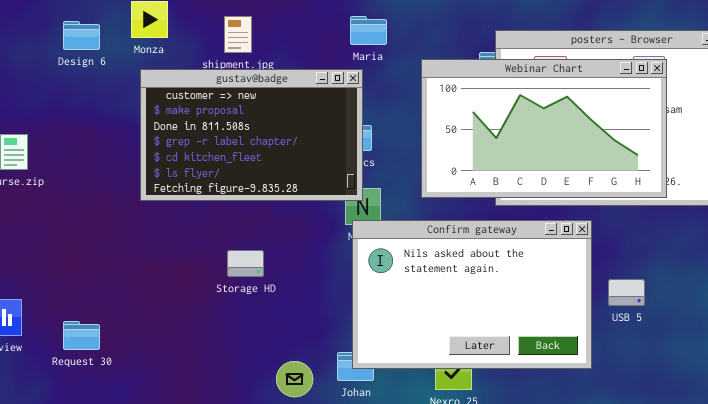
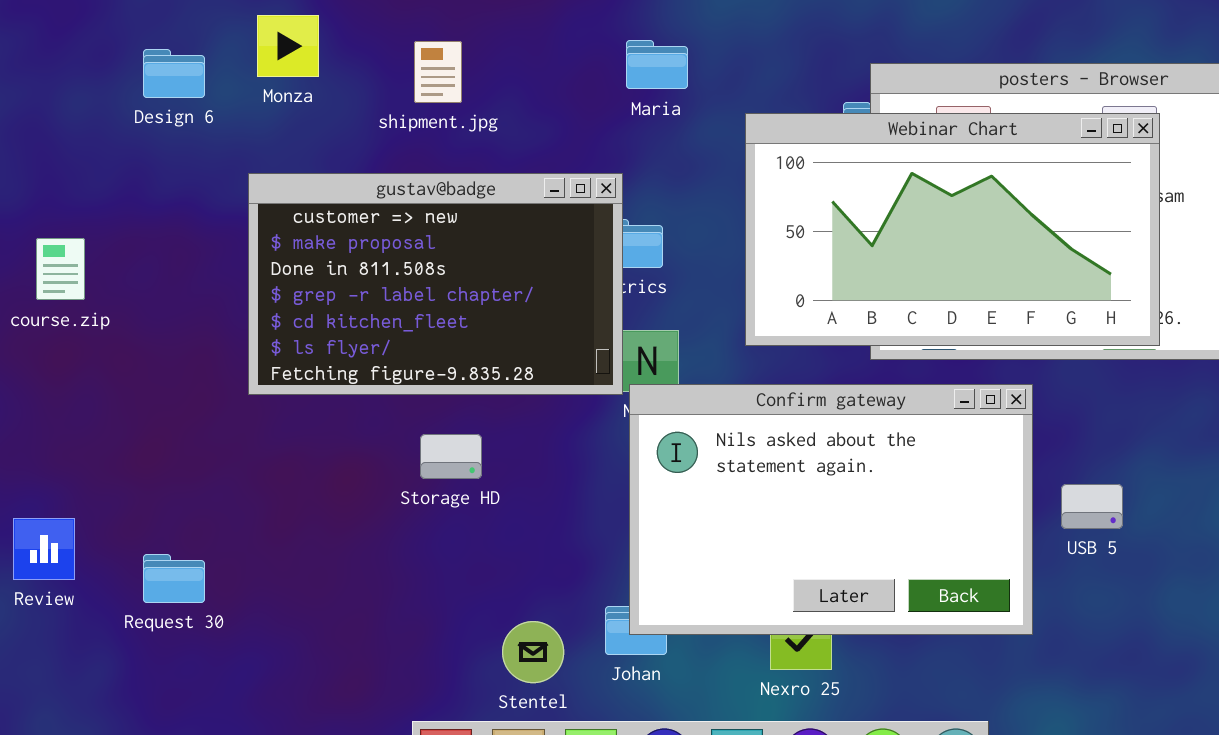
gustav@badge: [140,69,363,201] -> [248,173,623,395], moved

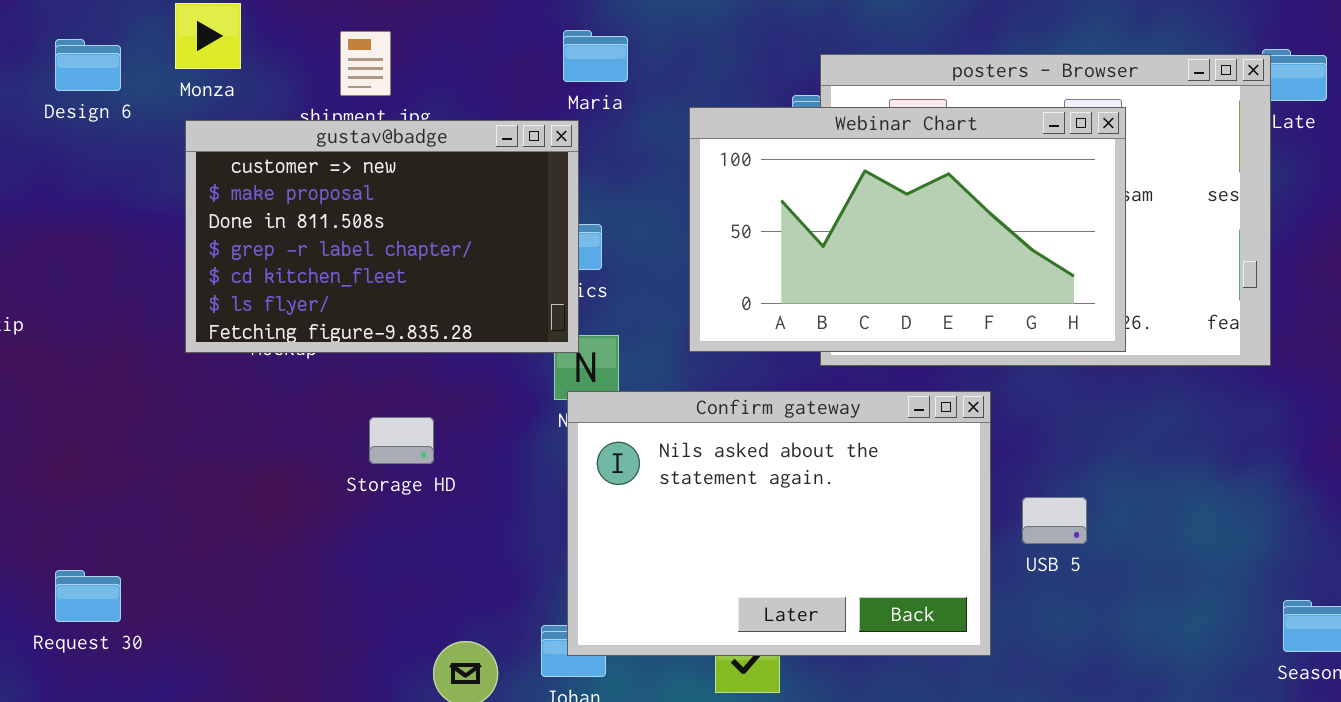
gustav@badge: [248,173,623,395] -> [185,120,579,353], moved
Storage HD: [420,434,482,479] -> [369,417,434,464], moved

